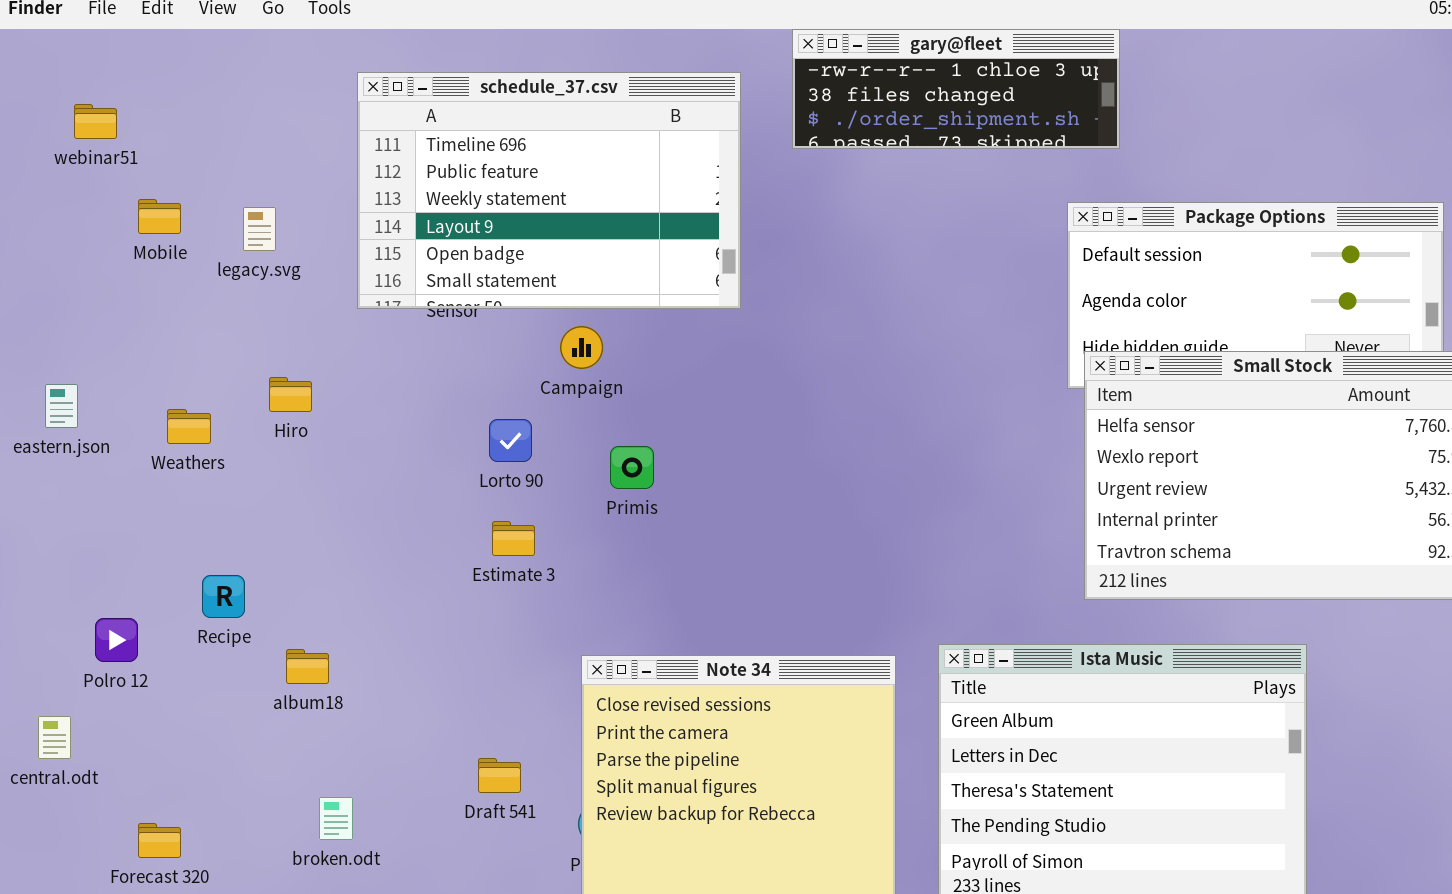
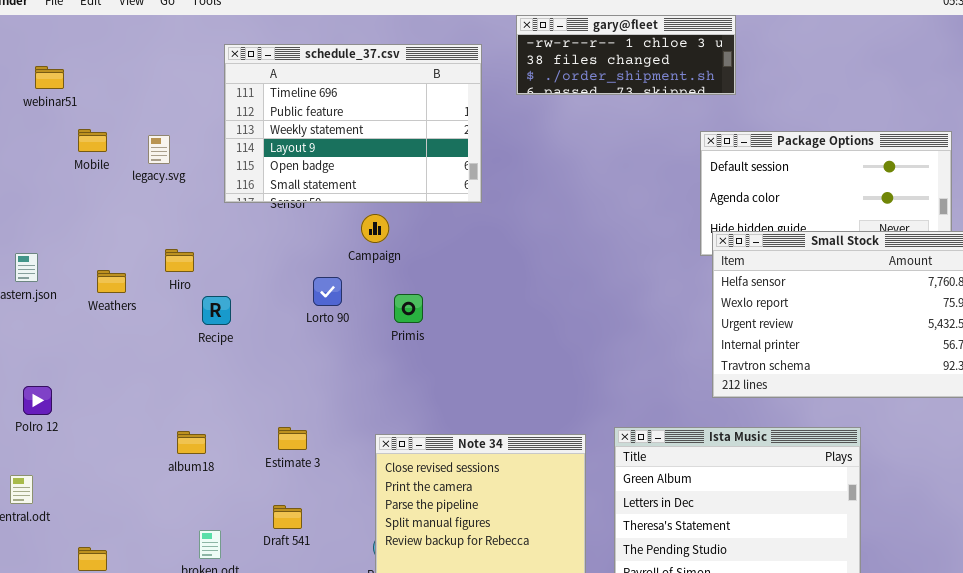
Estimate 3: [492,521,535,556] -> [278,427,307,450], moved
Recipe: [202,575,245,618] -> [202,296,231,325], moved
Polro 12: [95,618,138,662] -> [23,386,52,415], moved
Draft 541: [478,758,521,793] -> [273,505,302,529], moved

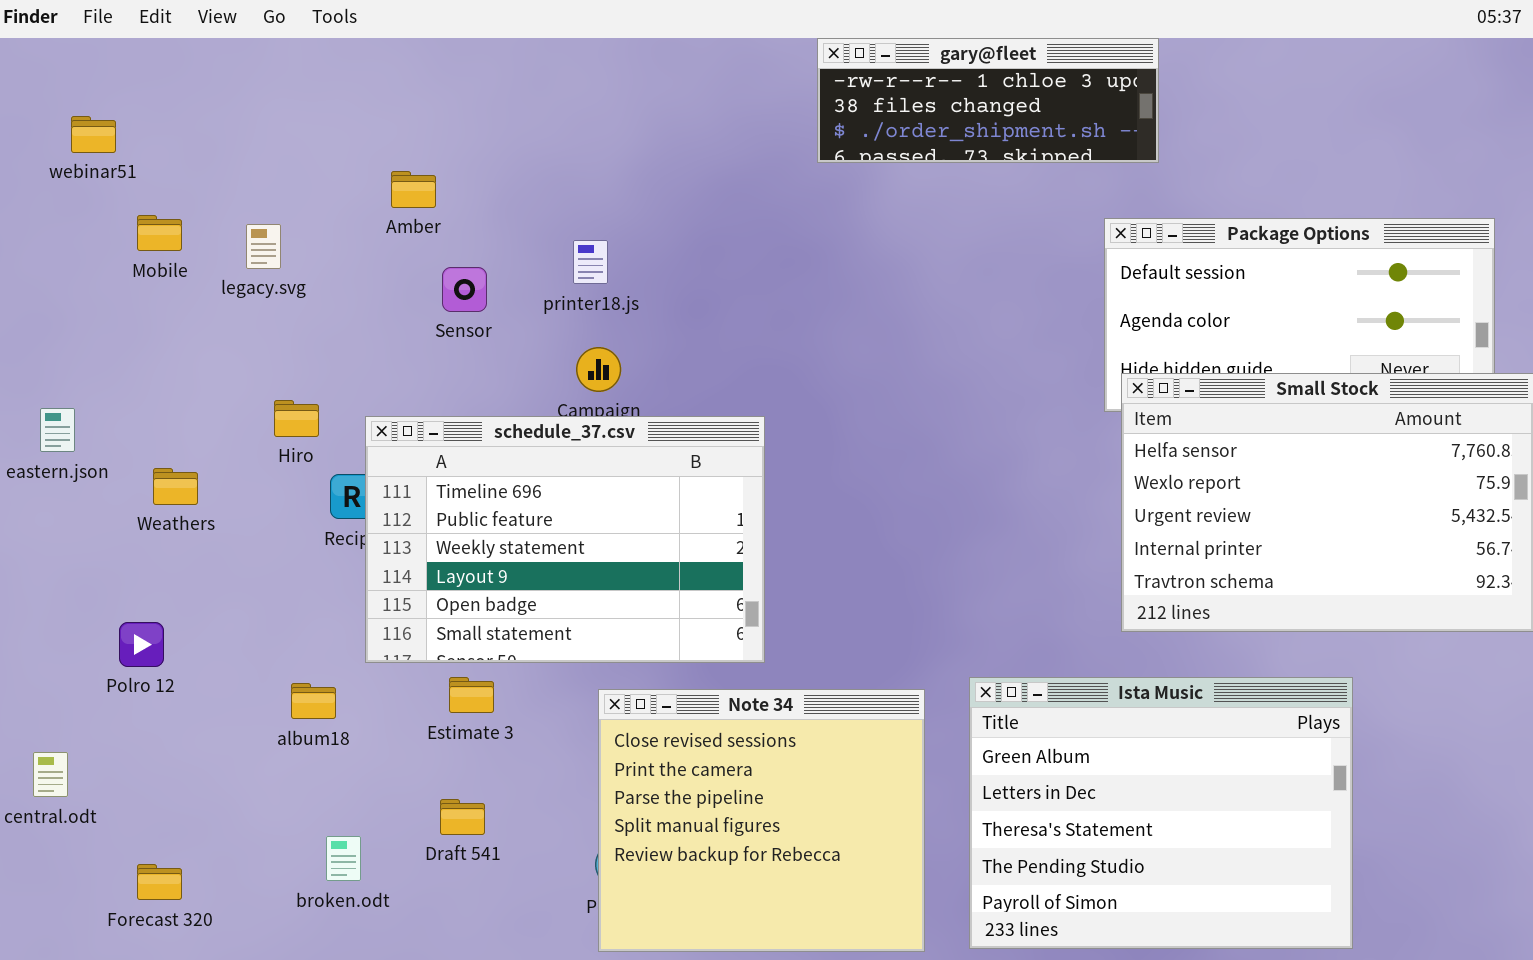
schedule_37.csv: [224,44,482,203] -> [365,416,765,663], moved
Weathers: [97,270,126,293] -> [153,468,198,505], moved
Polro 12: [23,386,52,415] -> [119,622,164,667], moved

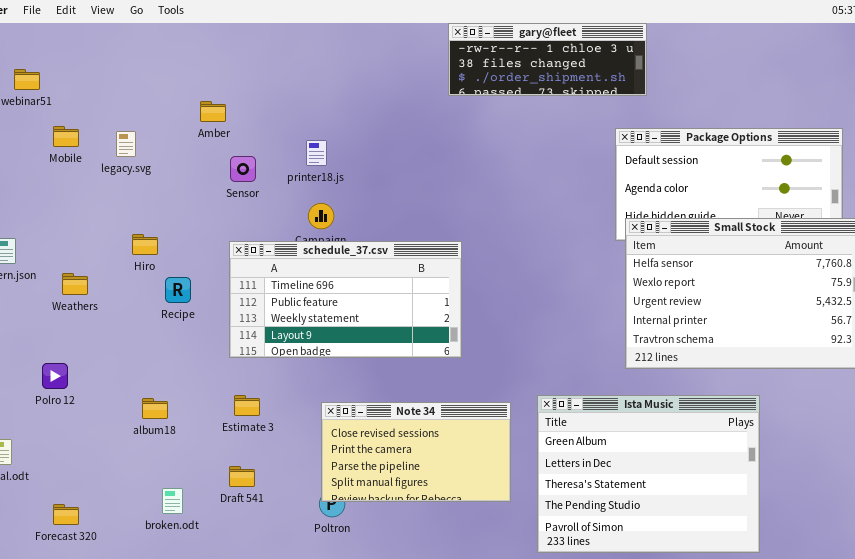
schedule_37.csv: [365,416,765,663] -> [229,241,462,358], moved, resized
Note 34: [598,689,925,952] -> [321,402,511,502], resized

